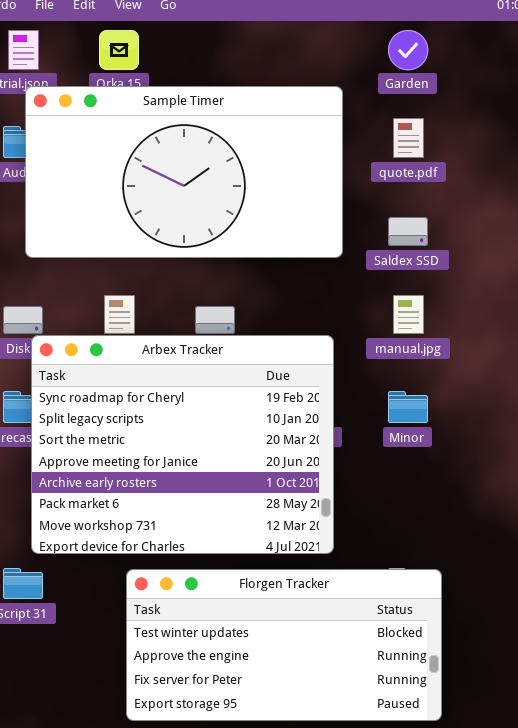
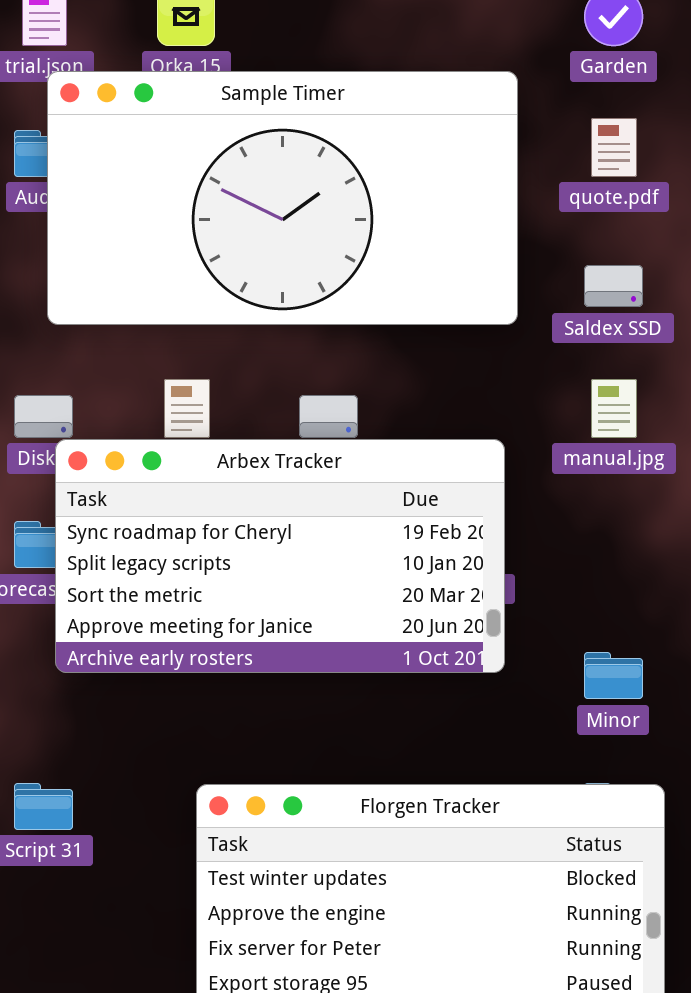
Arbex Tracker: [31,335,334,554] -> [55,439,505,673], resized
Minor: [388,391,428,423] -> [584,652,643,699], moved

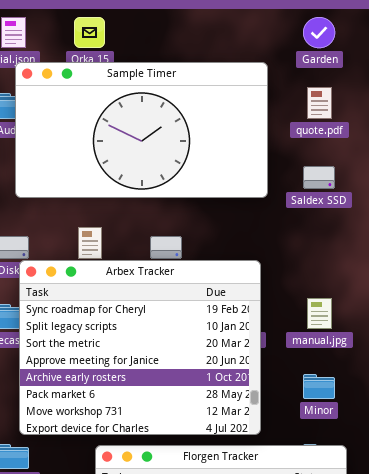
manual.jpg: [591,379,637,438] -> [307,298,332,329], moved
Arbex Tracker: [55,439,505,673] -> [19,260,261,435], resized

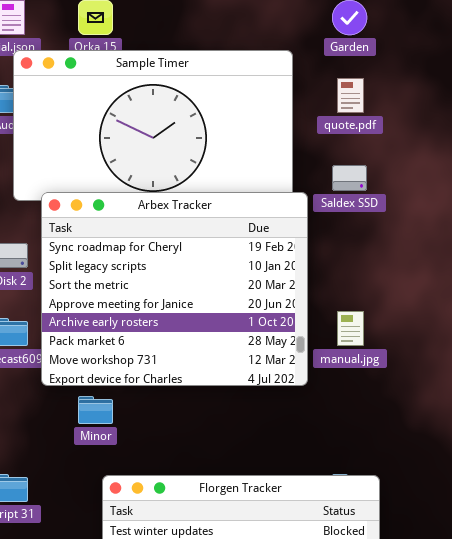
Arbex Tracker: [19,260,261,435] -> [41,192,308,386], moved
Minor: [303,374,335,399] -> [78,396,113,424], moved

